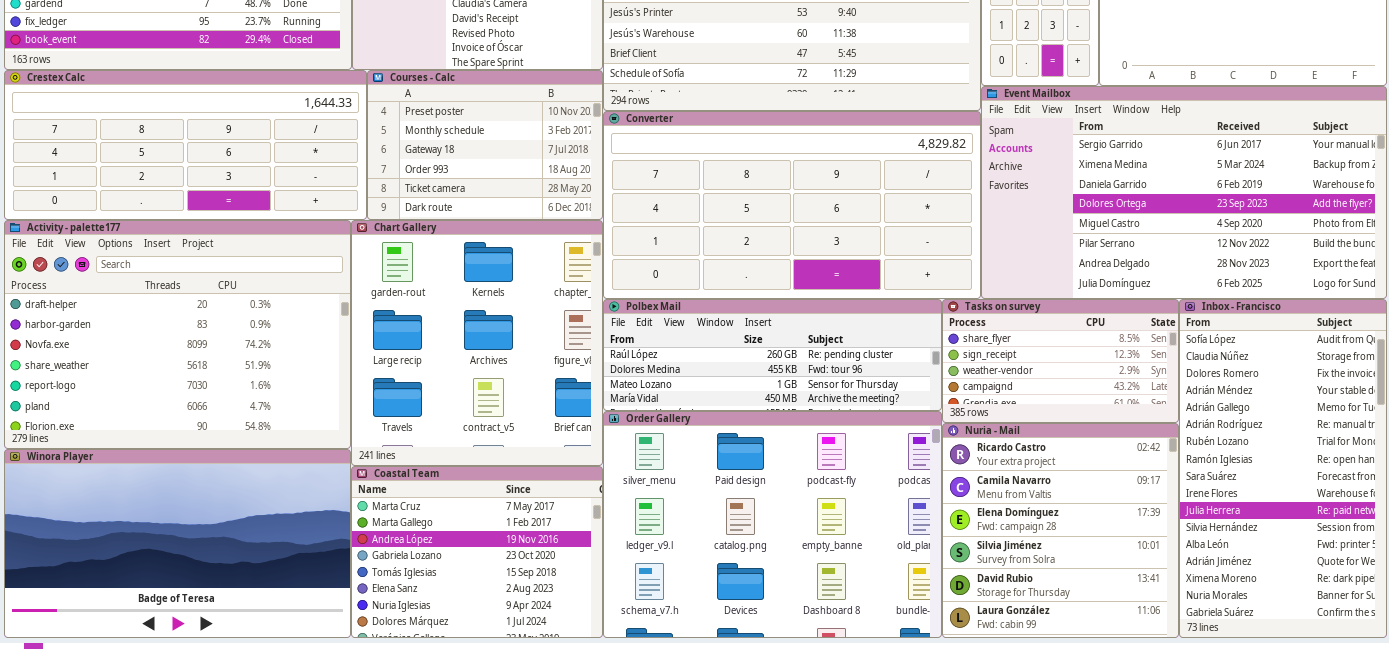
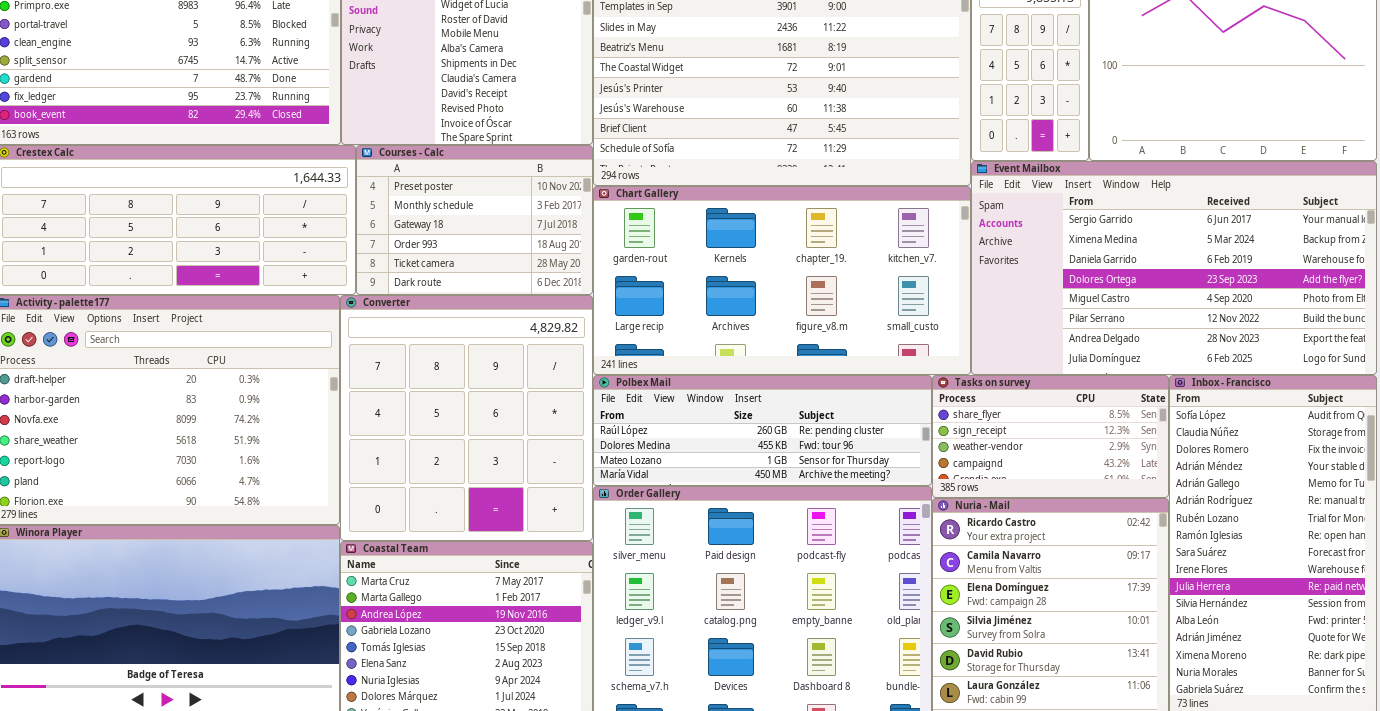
Converter: [603,111,981,299] -> [340,295,593,541], moved, resized
Chart Gallery: [351,220,603,466] -> [593,186,971,375], moved, resized

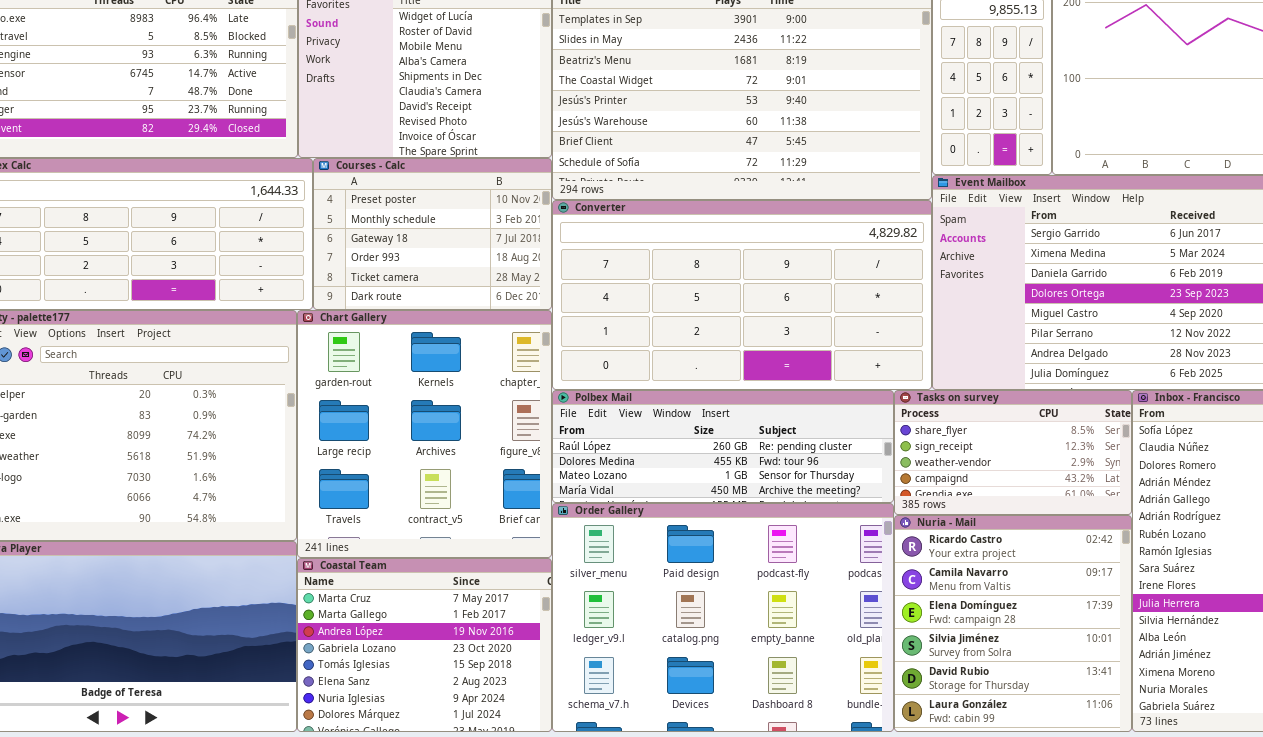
Chart Gallery: [593,186,971,375] -> [297,310,552,558], moved, resized
Converter: [340,295,593,541] -> [552,200,932,390], moved, resized

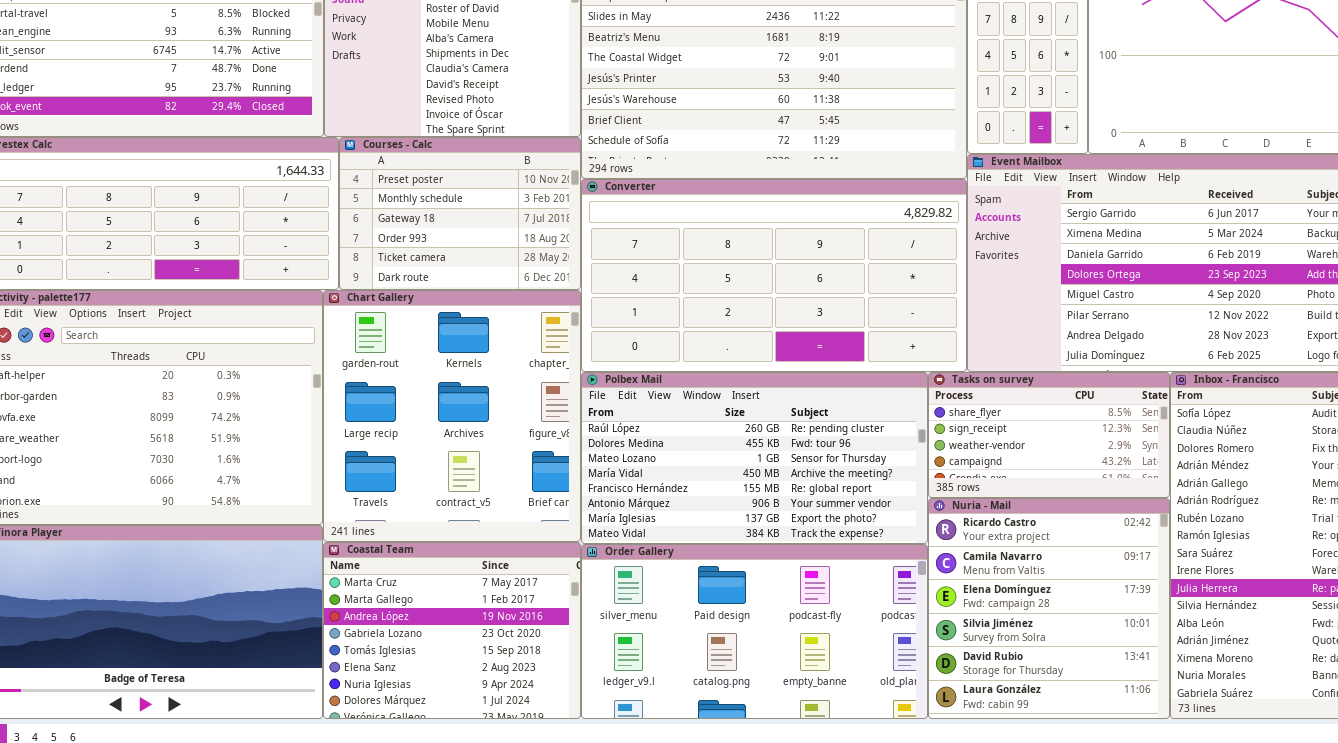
Polbex Mail: [552,390,894,503] -> [581,372,928,544], resized
Order Gallery: [552,503,894,732] -> [581,544,928,719], resized

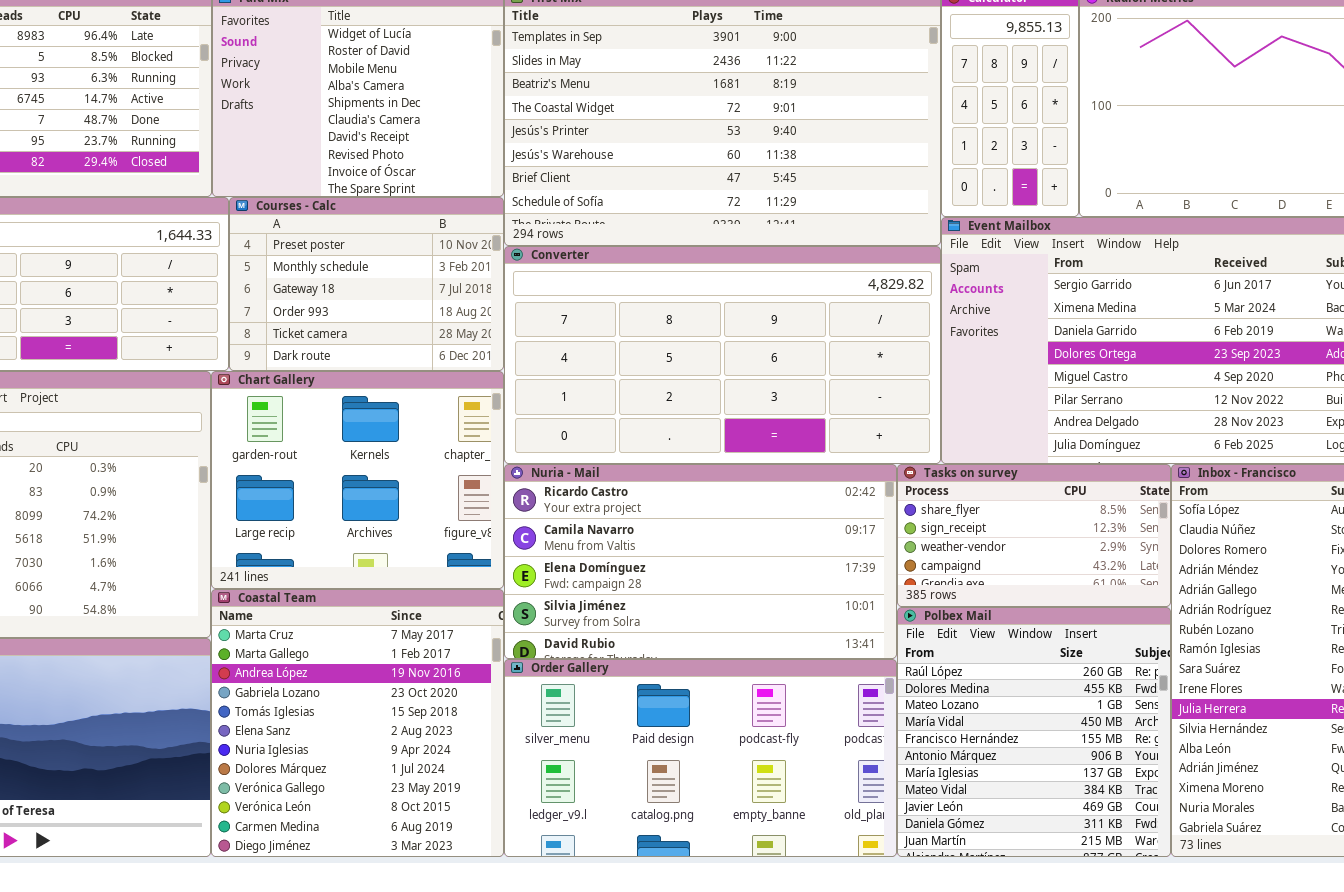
Chart Gallery: [323,290,581,542] -> [211,371,504,589], resized
Polbex Mail: [581,372,928,544] -> [897,607,1171,857], moved, resized
Nuria - Mail: [928,498,1170,719] -> [504,464,897,659], moved, resized
Coastal Team: [323,542,581,719] -> [211,589,504,857], resized

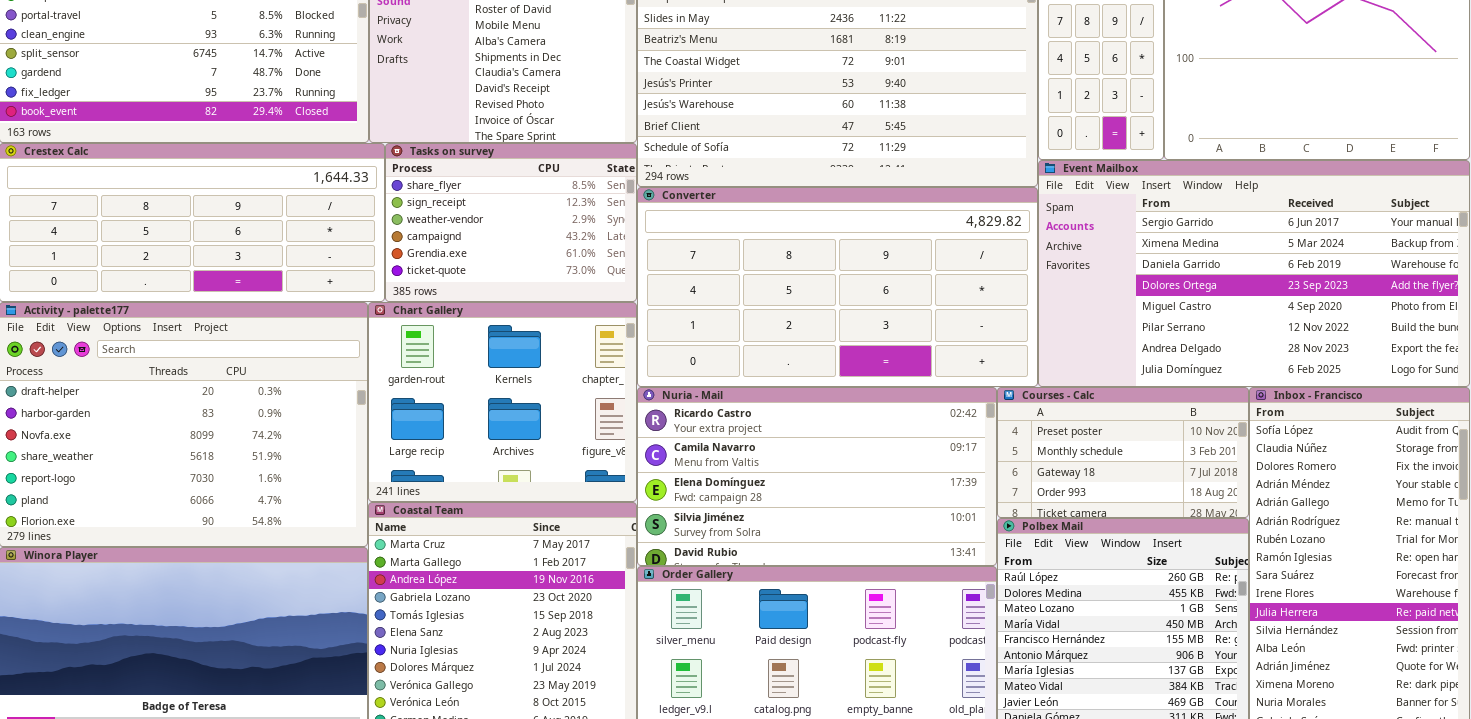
Courses - Calc: [229,197,504,371] -> [997,387,1249,518], moved, resized
Tasks on survey: [897,464,1171,607] -> [385,143,637,302], moved, resized

